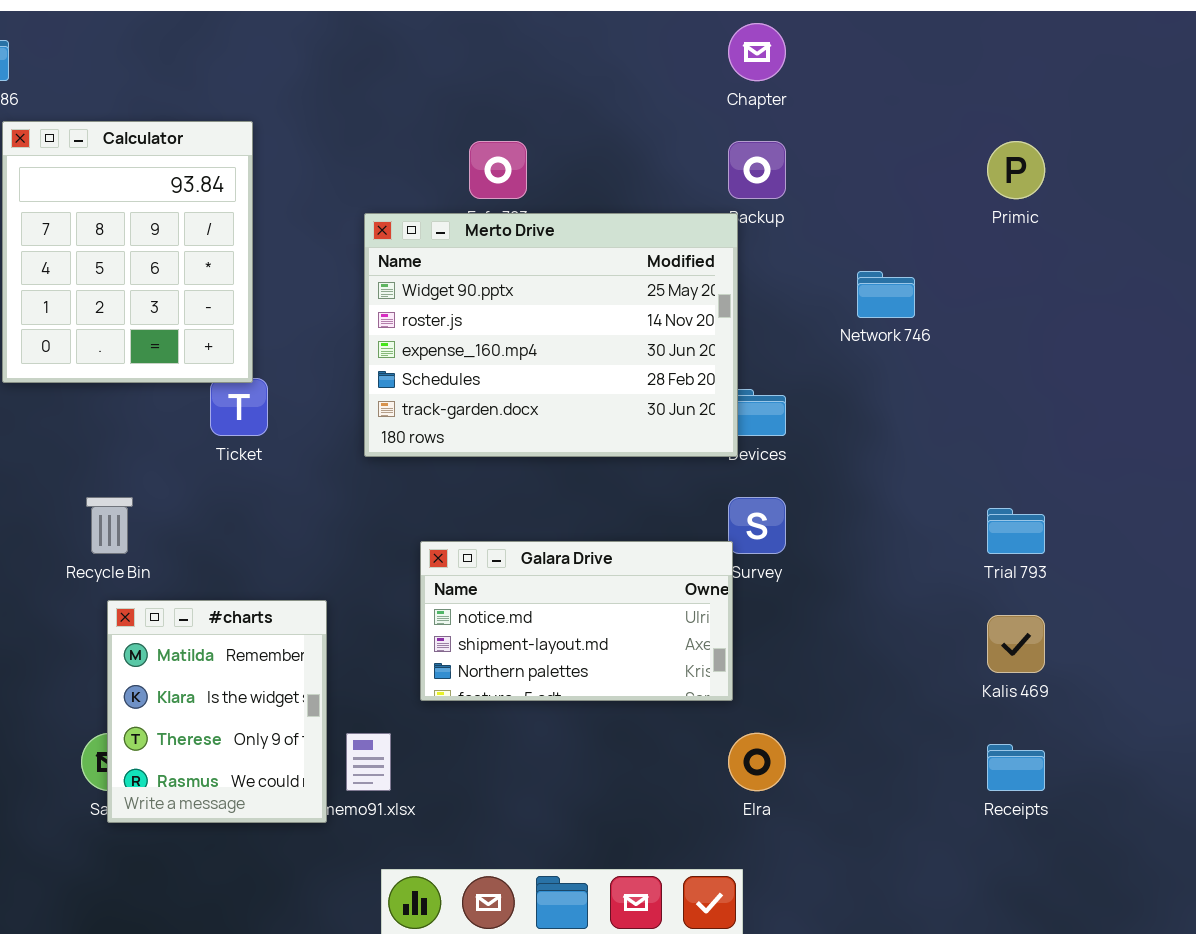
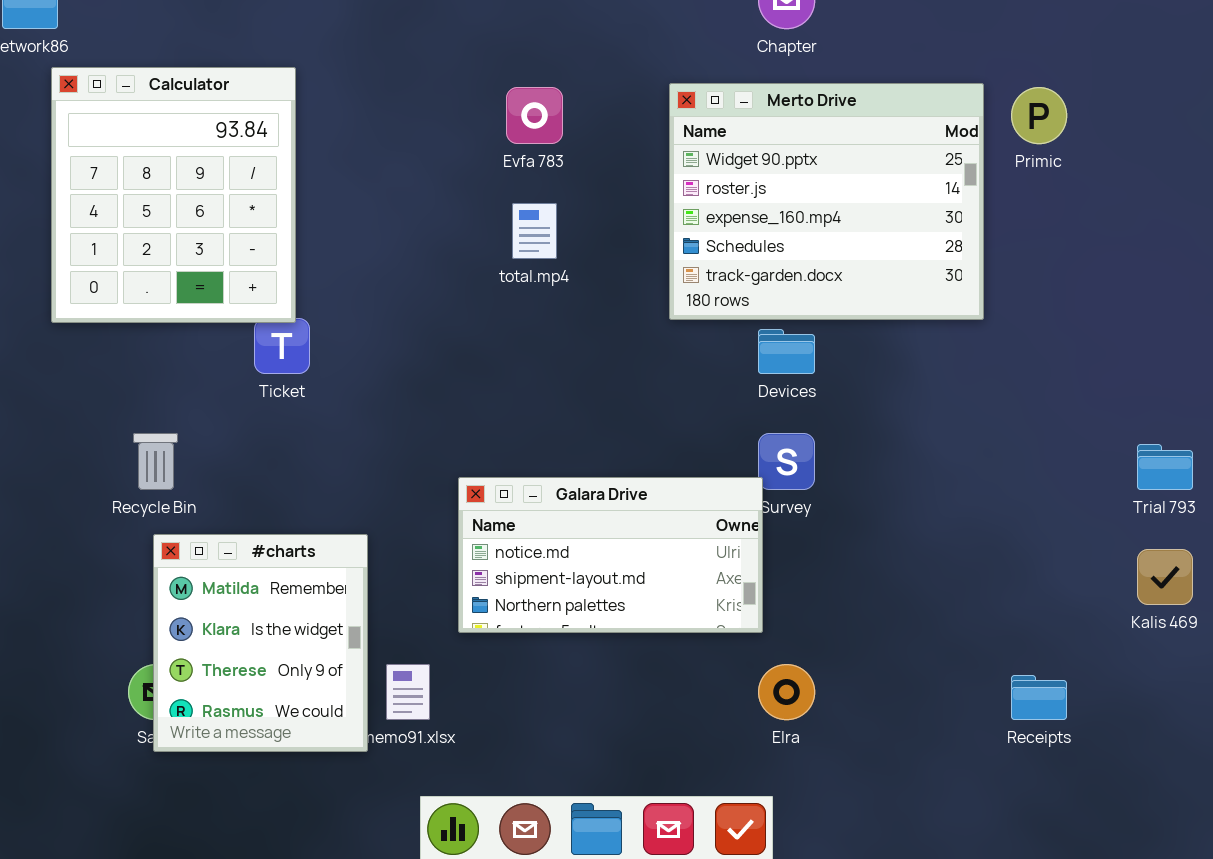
Merto Drive: [364,213,738,457] -> [669,83,984,320], moved, resized
Trial 793: [987,508,1045,554] -> [1137,444,1193,490], moved
Kalis 469: [987,615,1045,673] -> [1137,549,1193,605], moved

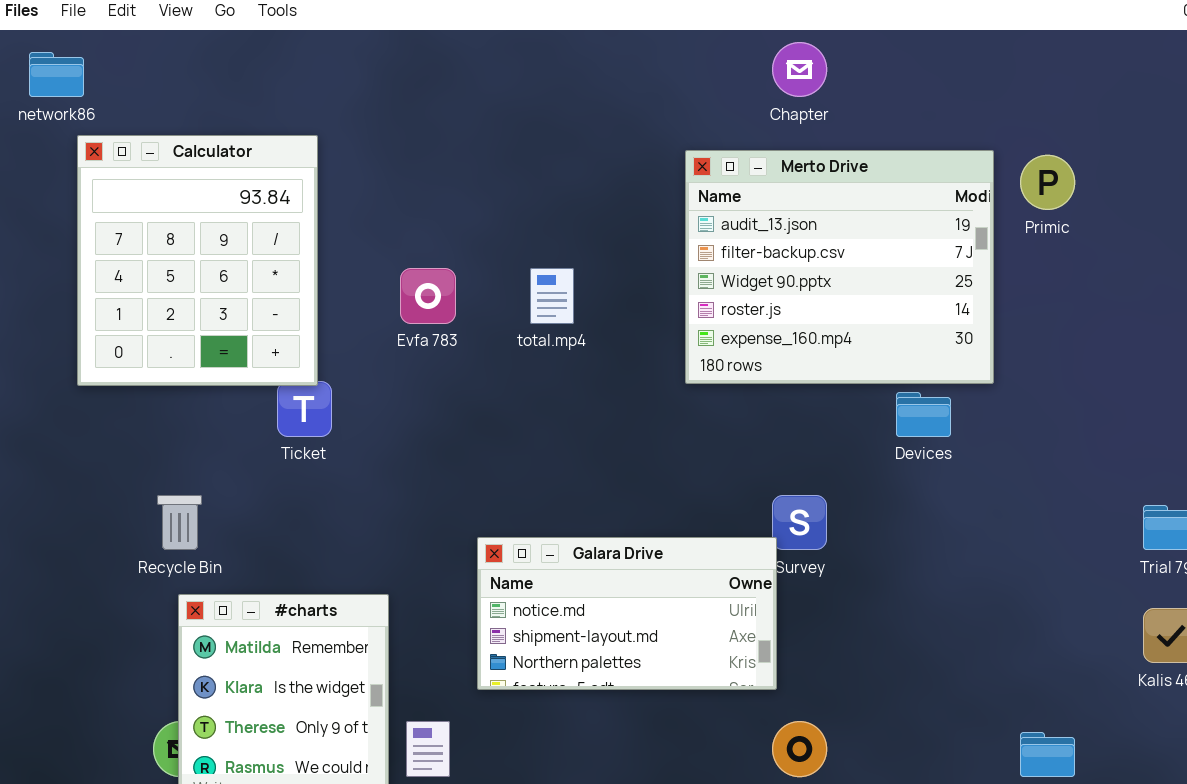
Merto Drive: [669,83,984,320] -> [685,150,994,384], scrolled up 2 rows
Evfa 783: [506,87,563,144] -> [400,268,456,324], moved
Devices: [758,329,815,374] -> [896,392,951,437], moved

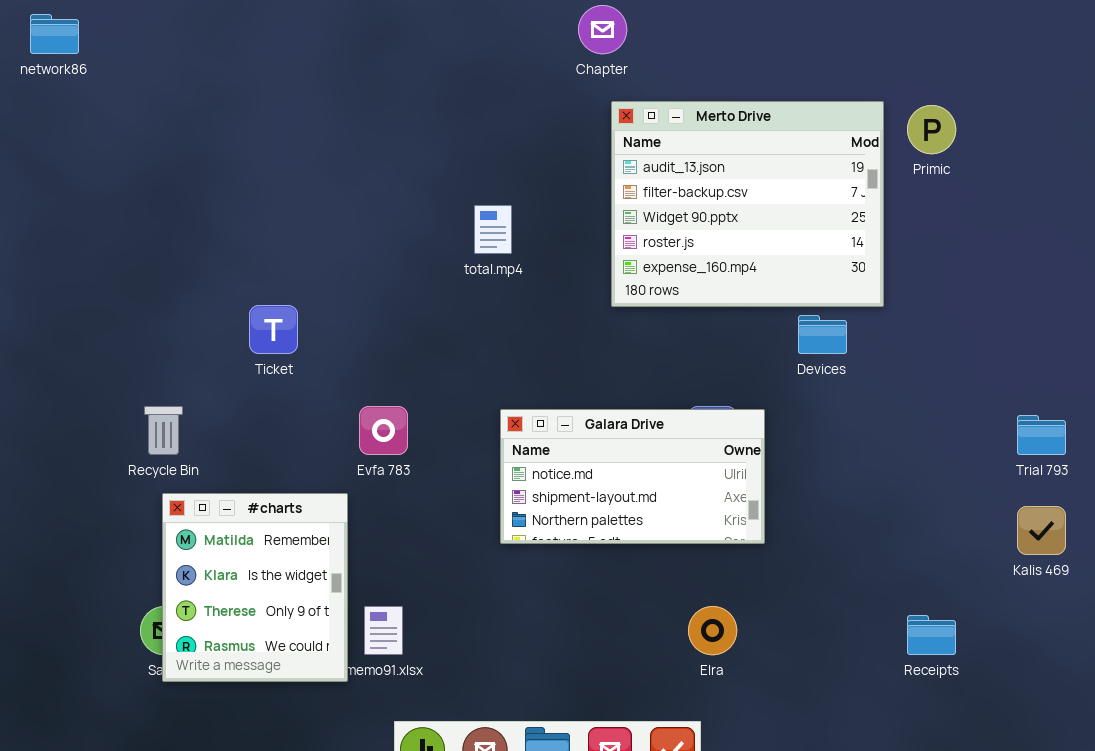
Chapter: [772,42,827,97] -> [578,5,627,54], moved
Calculator: [77,135,318,386] -> none, closed
Evfa 783: [400,268,456,324] -> [359,406,408,455], moved
Galara Drive: [477,537,777,690] -> [500,409,765,544], moved

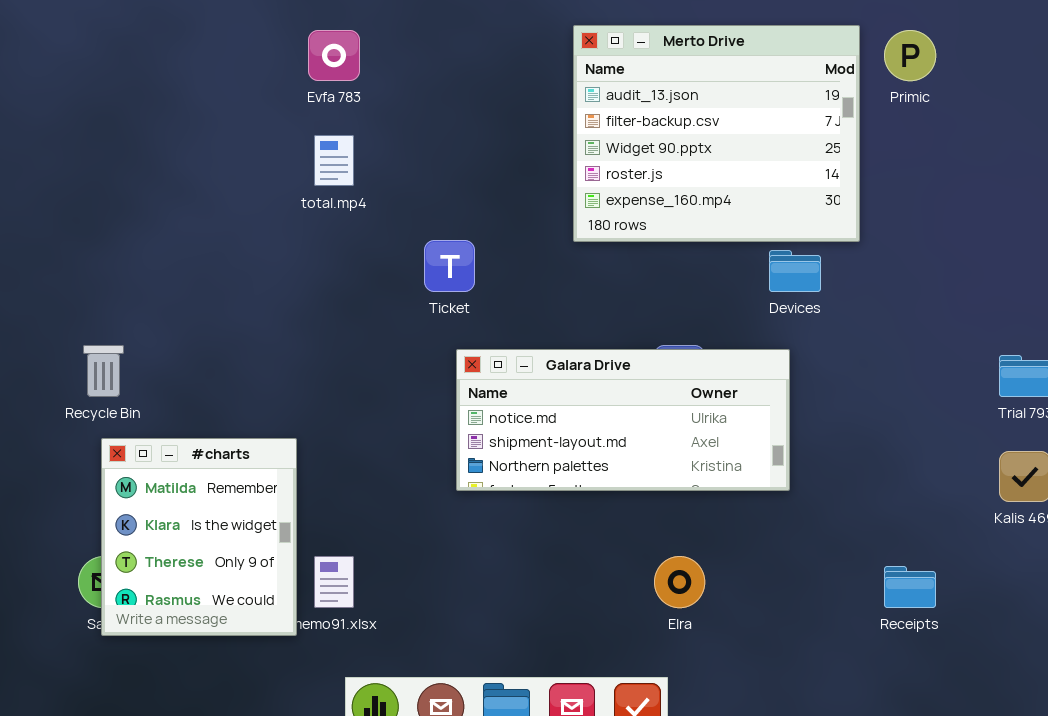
total.mp4: [474,205,512,254] -> [314,135,354,186], moved
Ticket: [249,305,298,354] -> [424,240,475,292], moved
Evfa 783: [359,406,408,455] -> [308,30,360,81], moved
Galara Drive: [500,409,765,544] -> [456,349,790,491], resized

